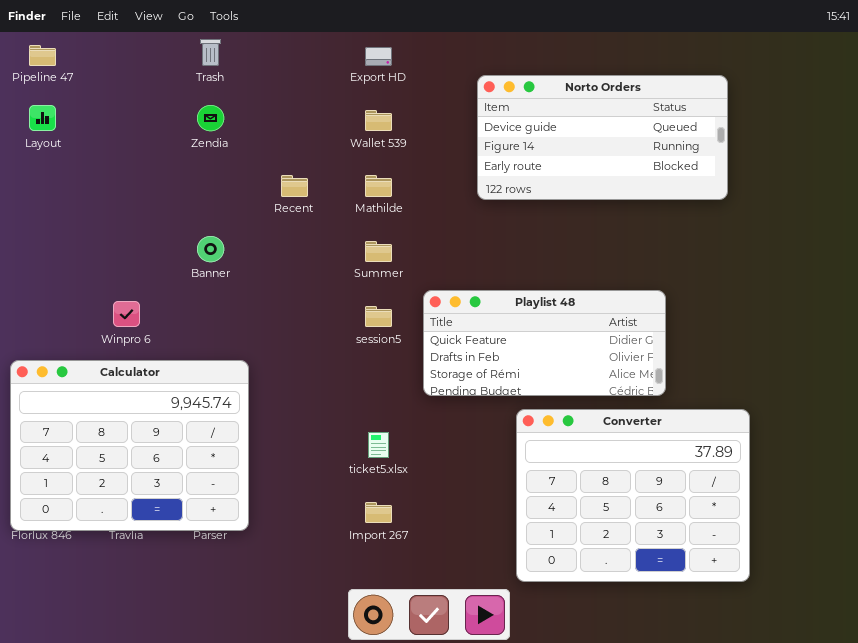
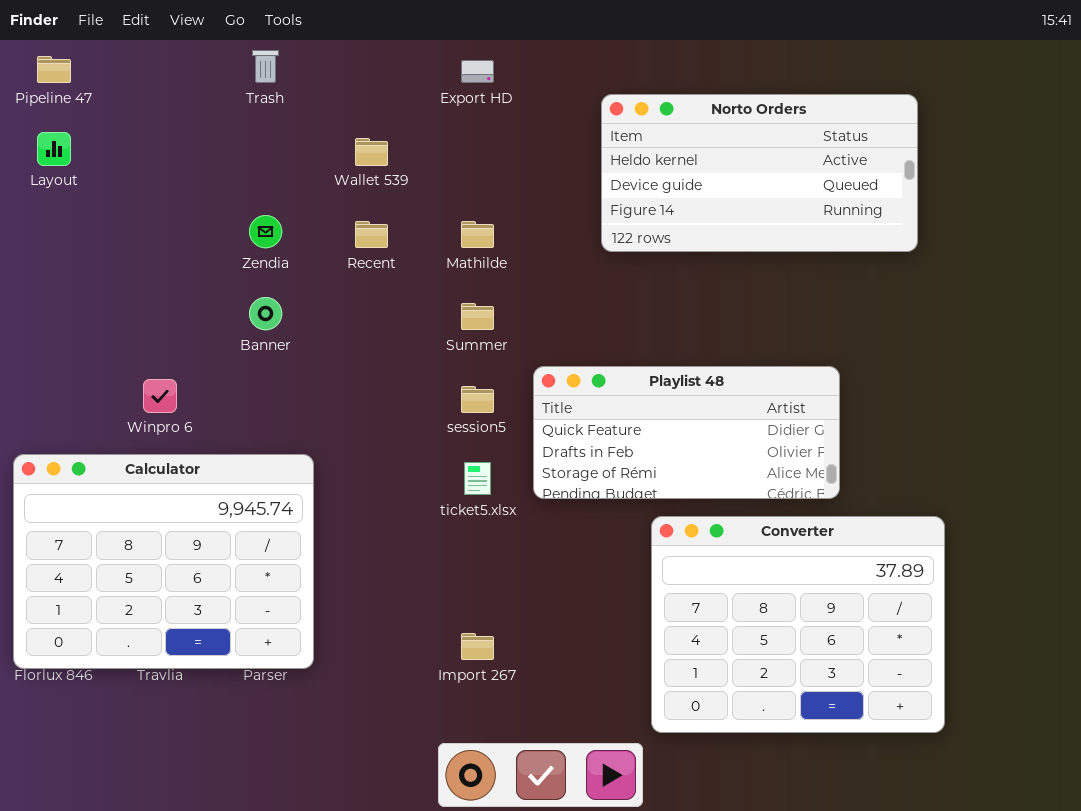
Norto Orders: [477,75,728,200] -> [601,94,918,252], scrolled up 1 row
Zendia: [197,105,224,131] -> [249,215,282,248], moved
Wallet 539: [365,110,392,131] -> [355,138,388,166], moved
ticket5.xlsx: [368,432,389,458] -> [464,462,491,495], moved

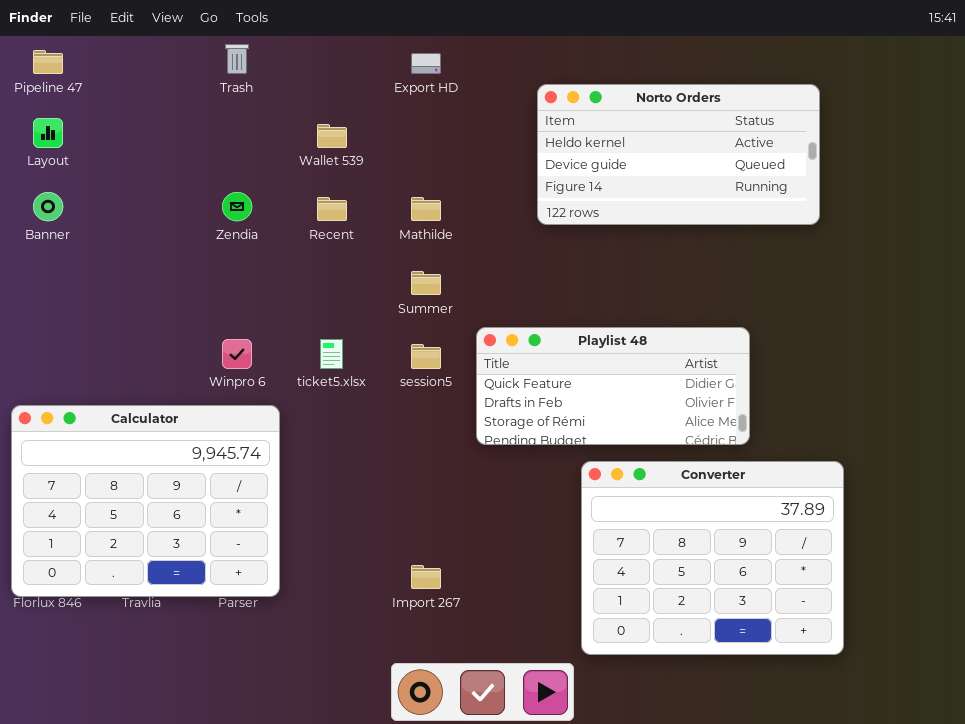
Banner: [249,297,282,330] -> [33,192,63,221], moved
Winpro 6: [143,379,177,413] -> [222,339,252,369], moved
ticket5.xlsx: [464,462,491,495] -> [320,339,343,369], moved

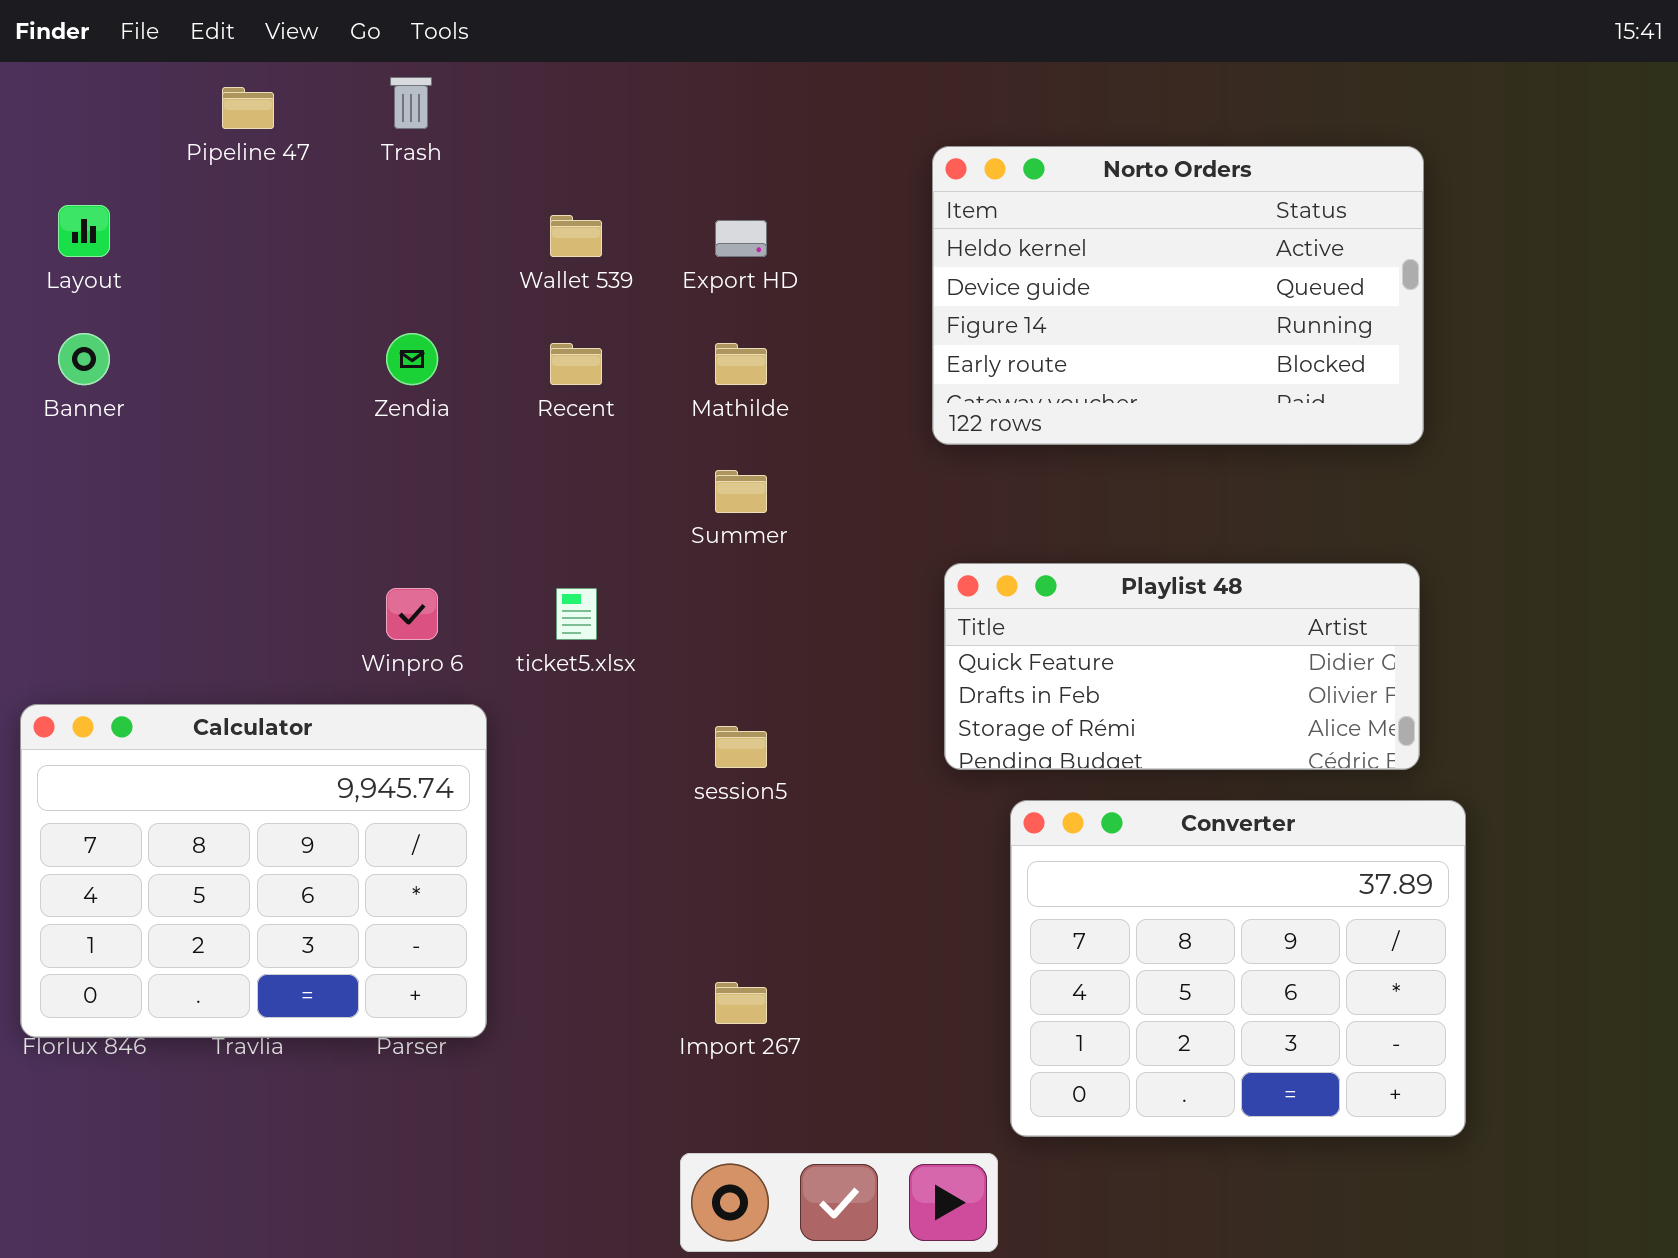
Pipeline 47: [33,50,63,74] -> [222,87,274,129], moved
Export HD: [411,53,441,74] -> [715,220,767,257], moved
Norto Orders: [537,84,820,225] -> [932,146,1424,445], resized
Playlist 48: [476,327,750,445] -> [944,563,1420,770], moved
session5: [411,344,441,369] -> [715,726,767,768], moved

